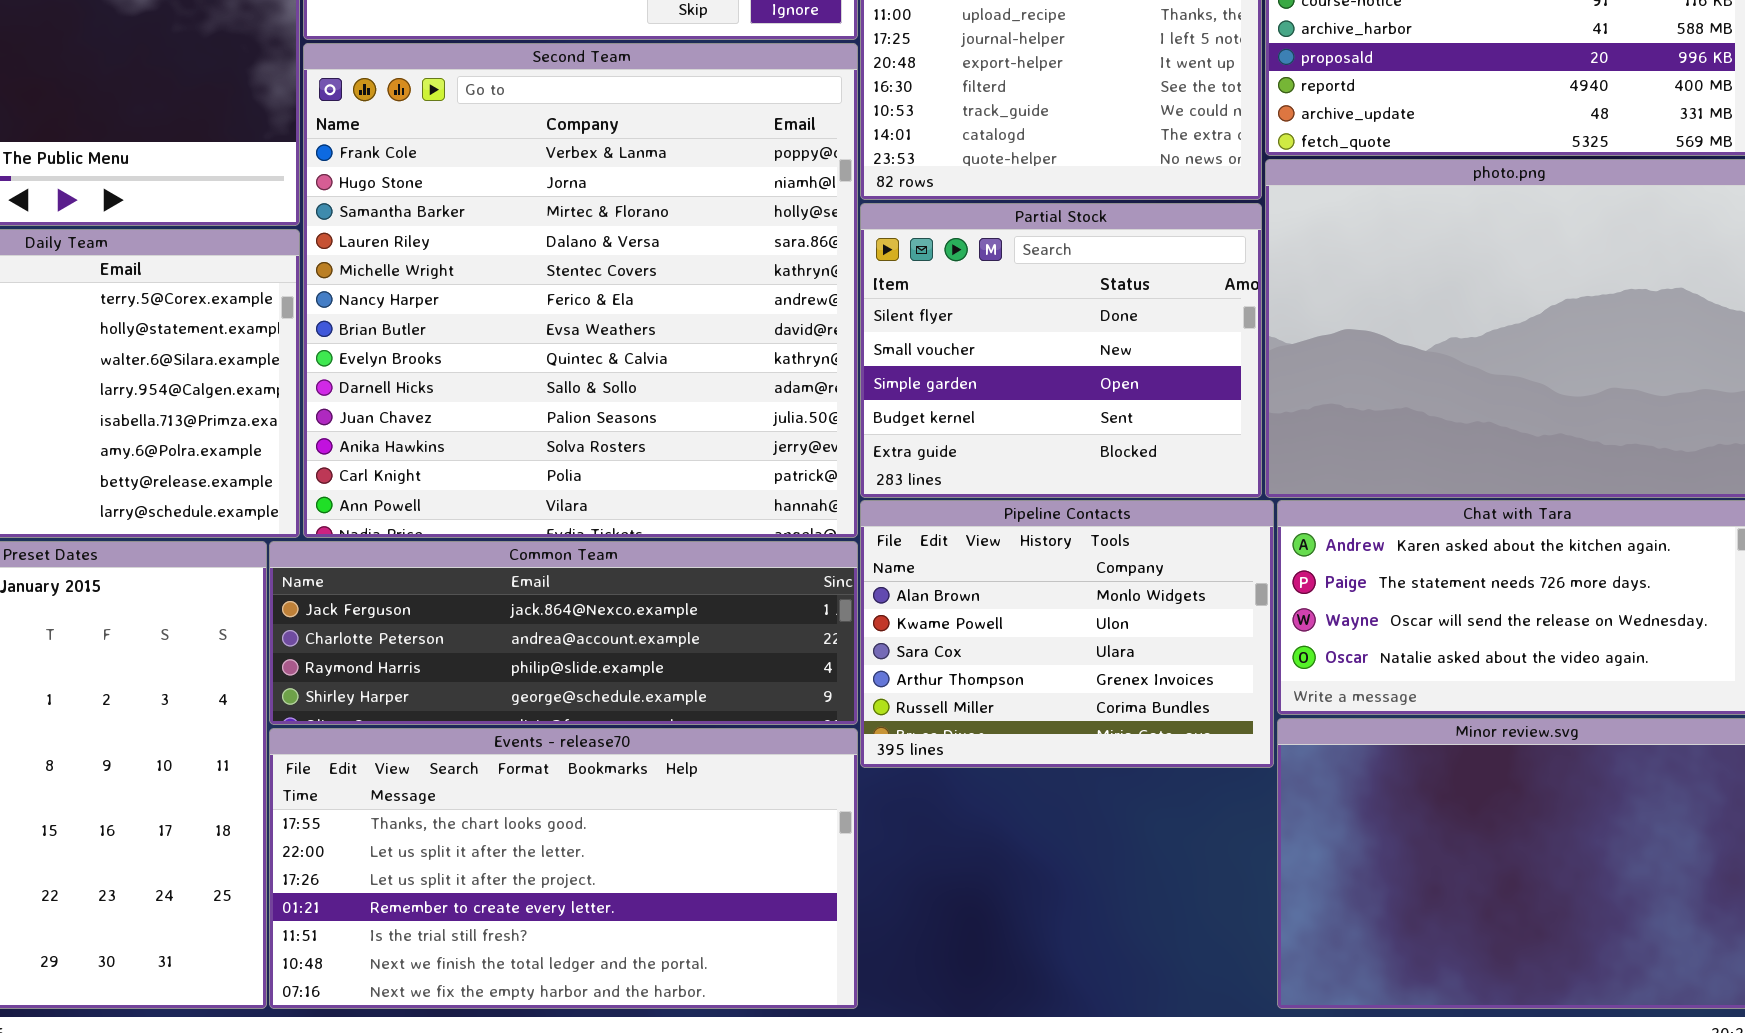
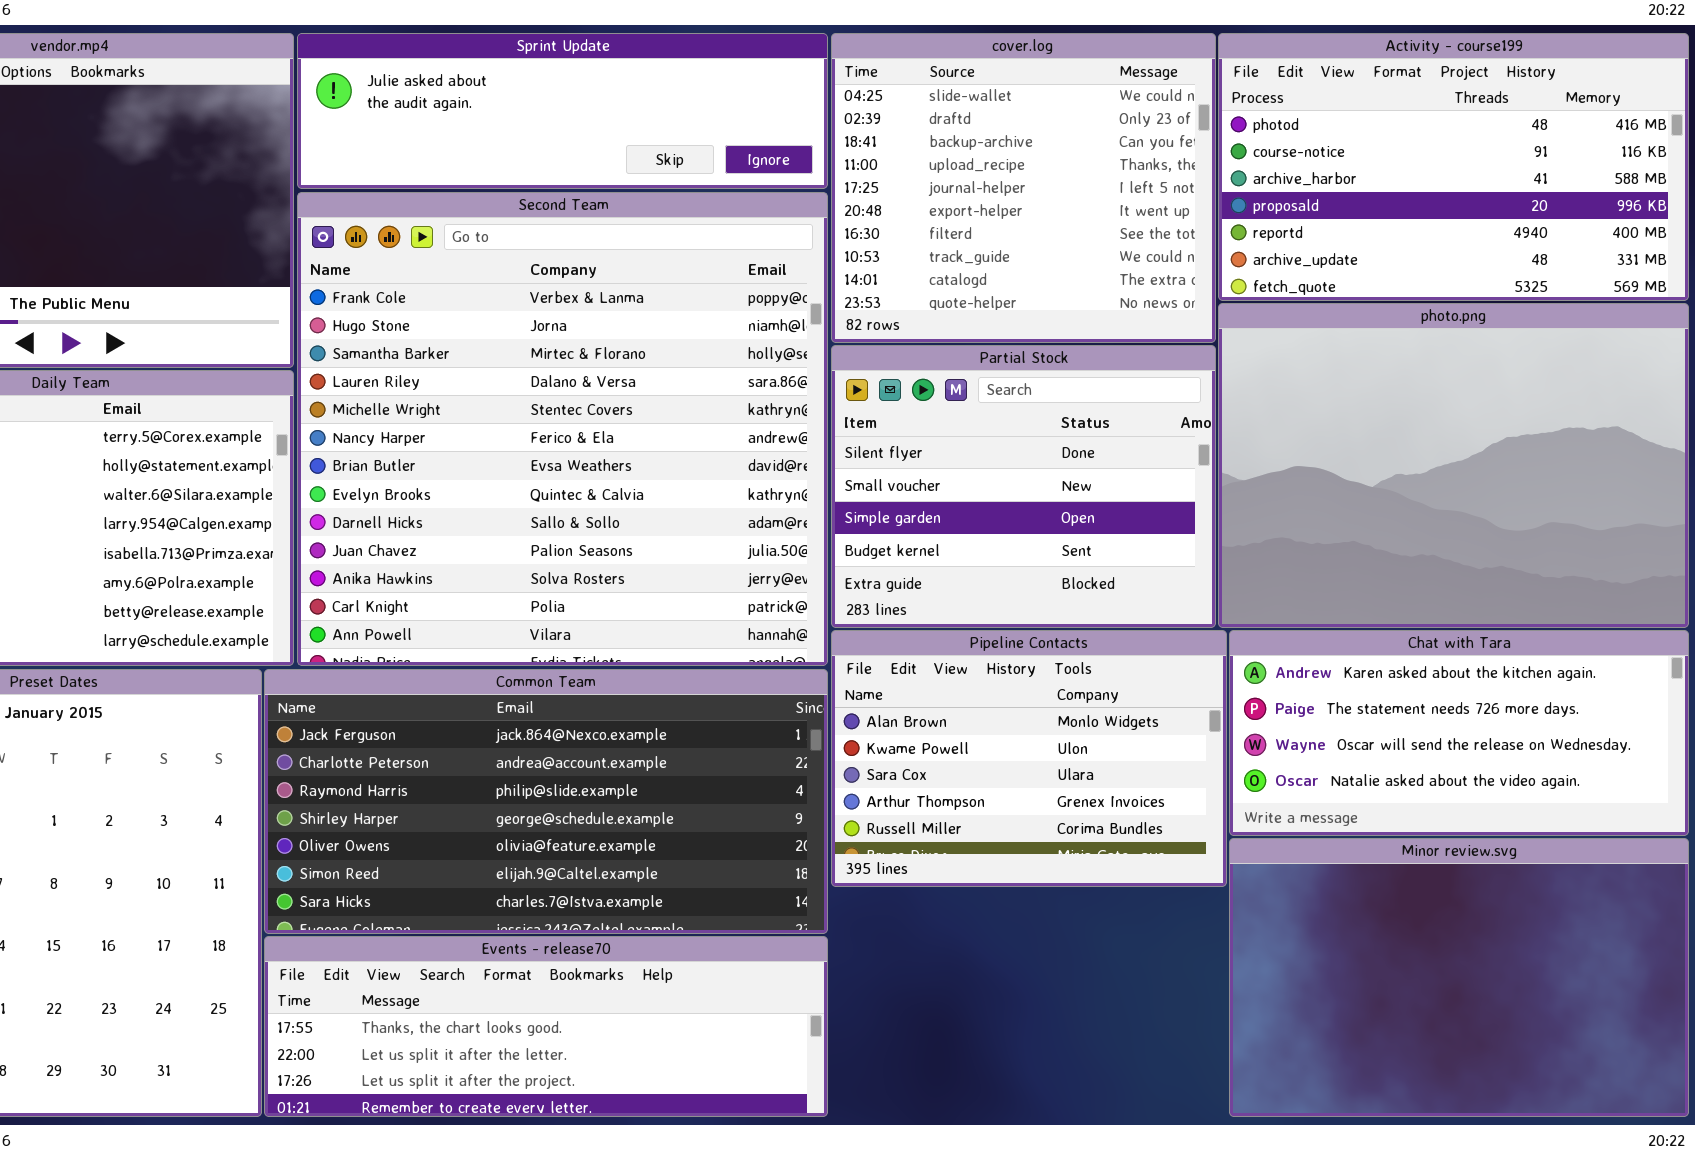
Common Team: [269,541,858,725] -> [264,669,828,934], resized
Events - release70: [269,728,858,1009] -> [264,936,828,1117], resized

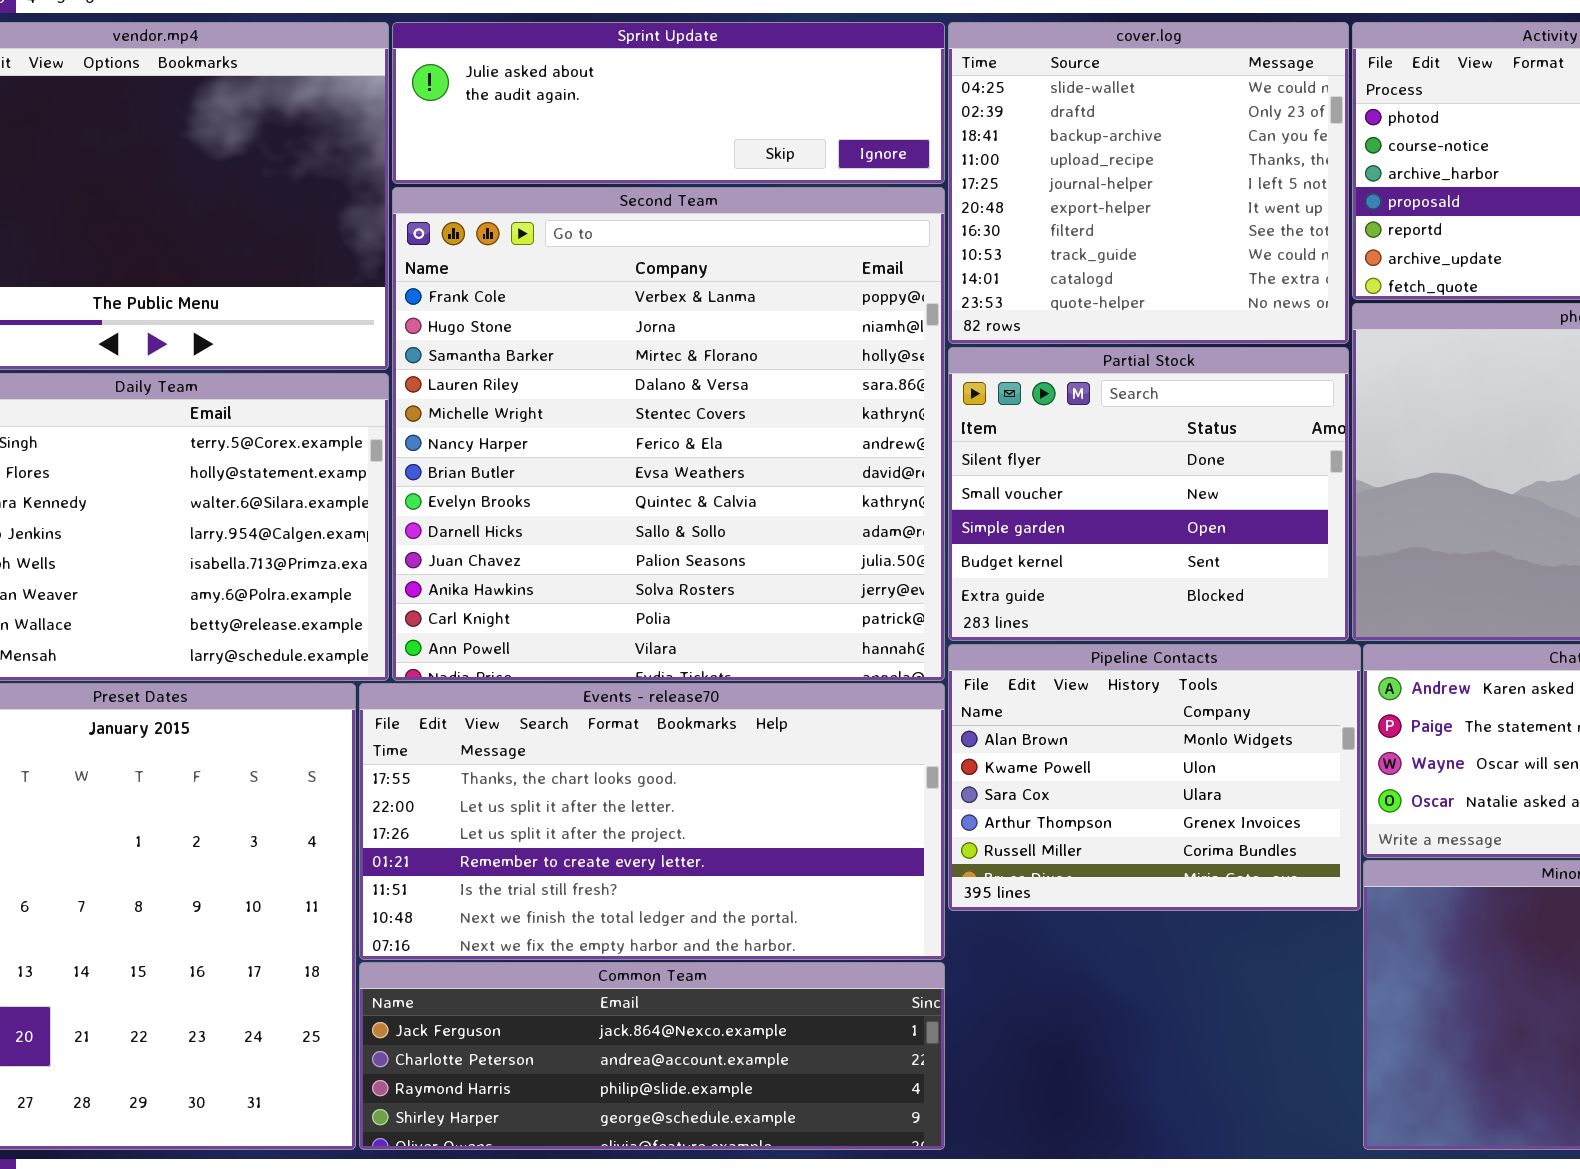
Common Team: [264,669,828,934] -> [359,962,945,1150], moved, resized
Events - release70: [264,936,828,1117] -> [359,683,945,960], moved, resized

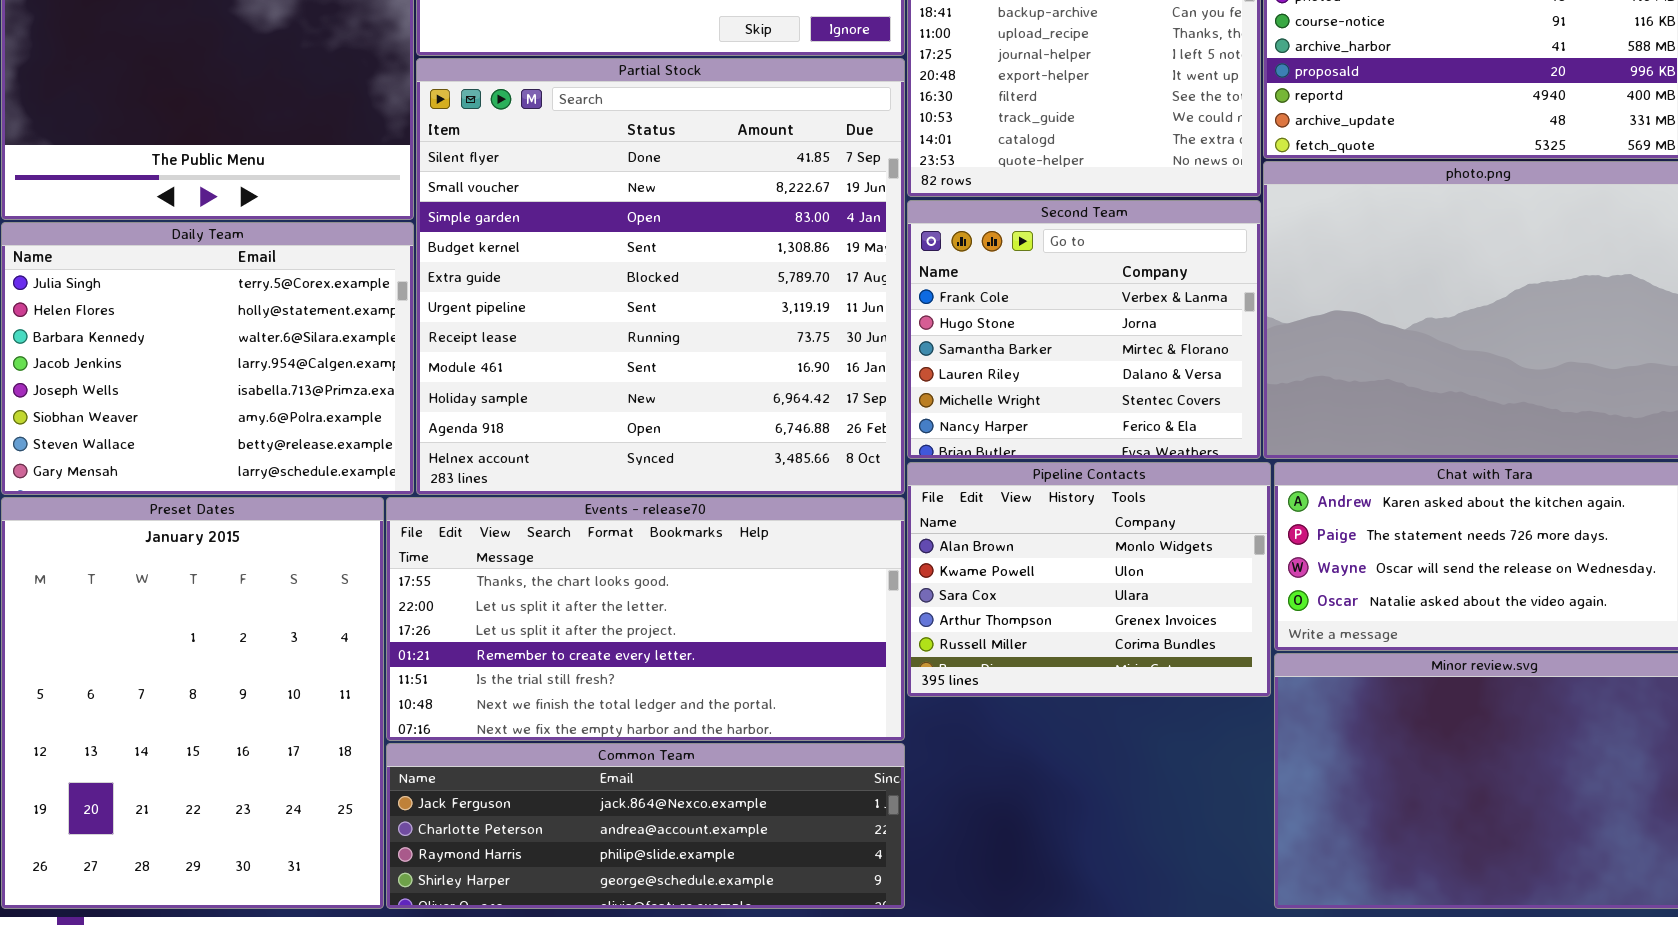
Second Team: [392,187,945,681] -> [907,200,1261,459], moved, resized
Partial Stock: [948,347,1349,641] -> [416,58,905,495], moved, resized

